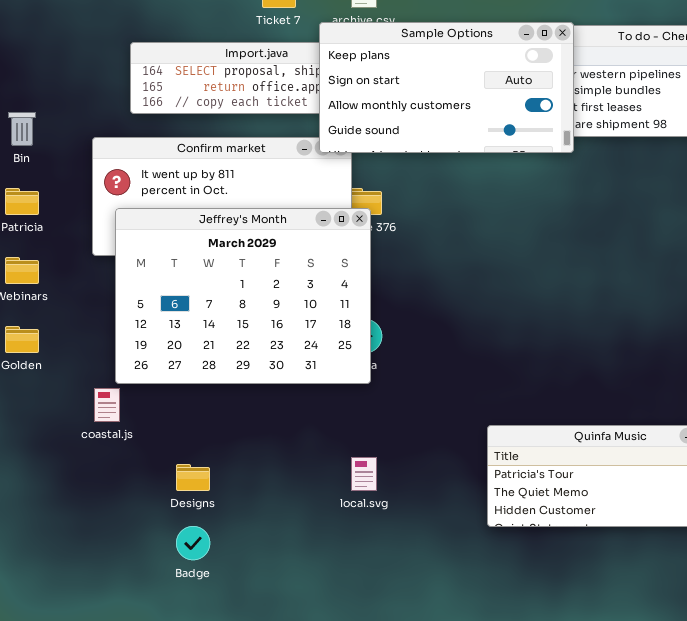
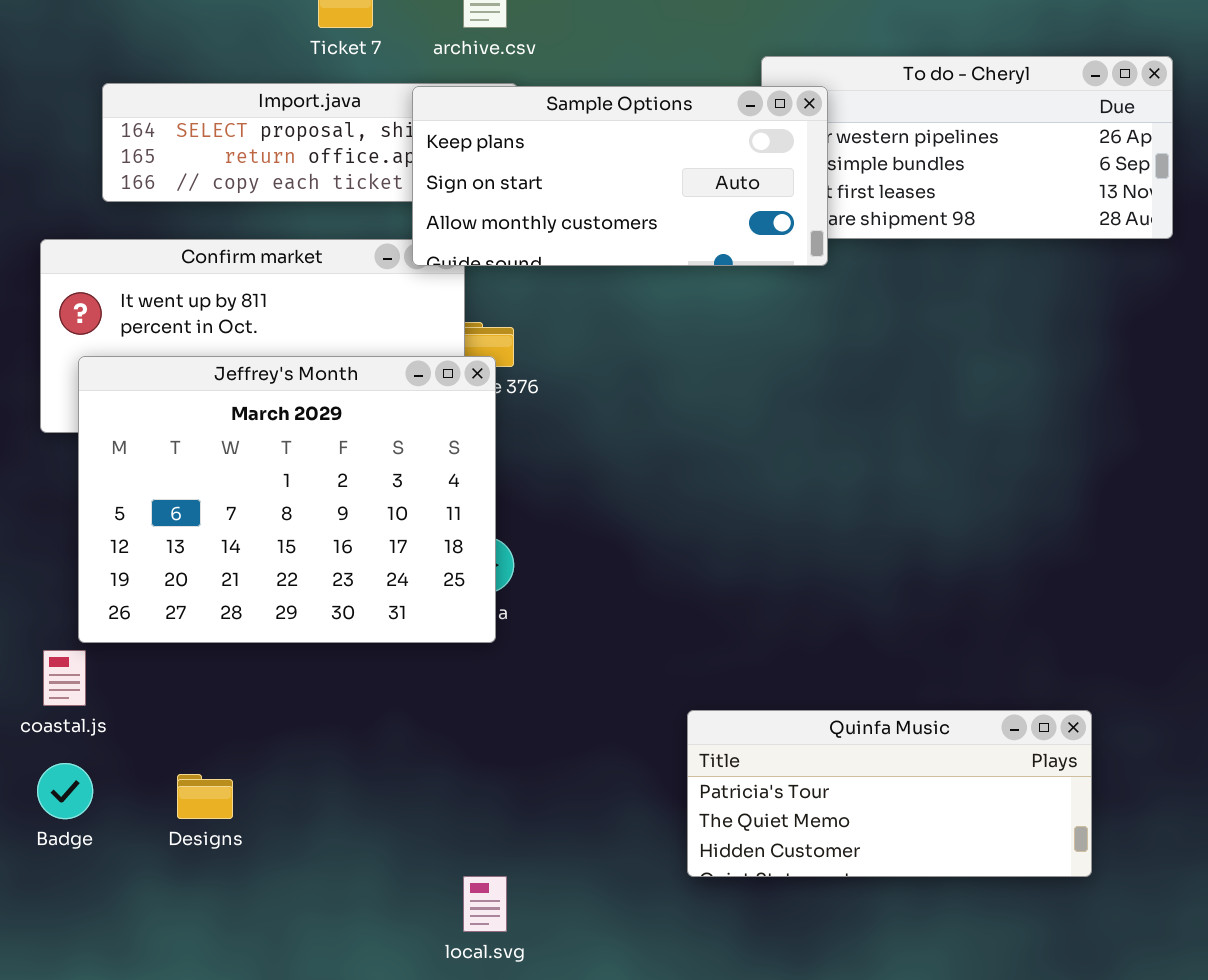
Sample Options: [319,22,574,153] -> [412,86,828,266], resized
local.svg: [351,457,377,491] -> [463,876,507,932], moved
Badge: [176,526,210,560] -> [37,763,93,819], moved

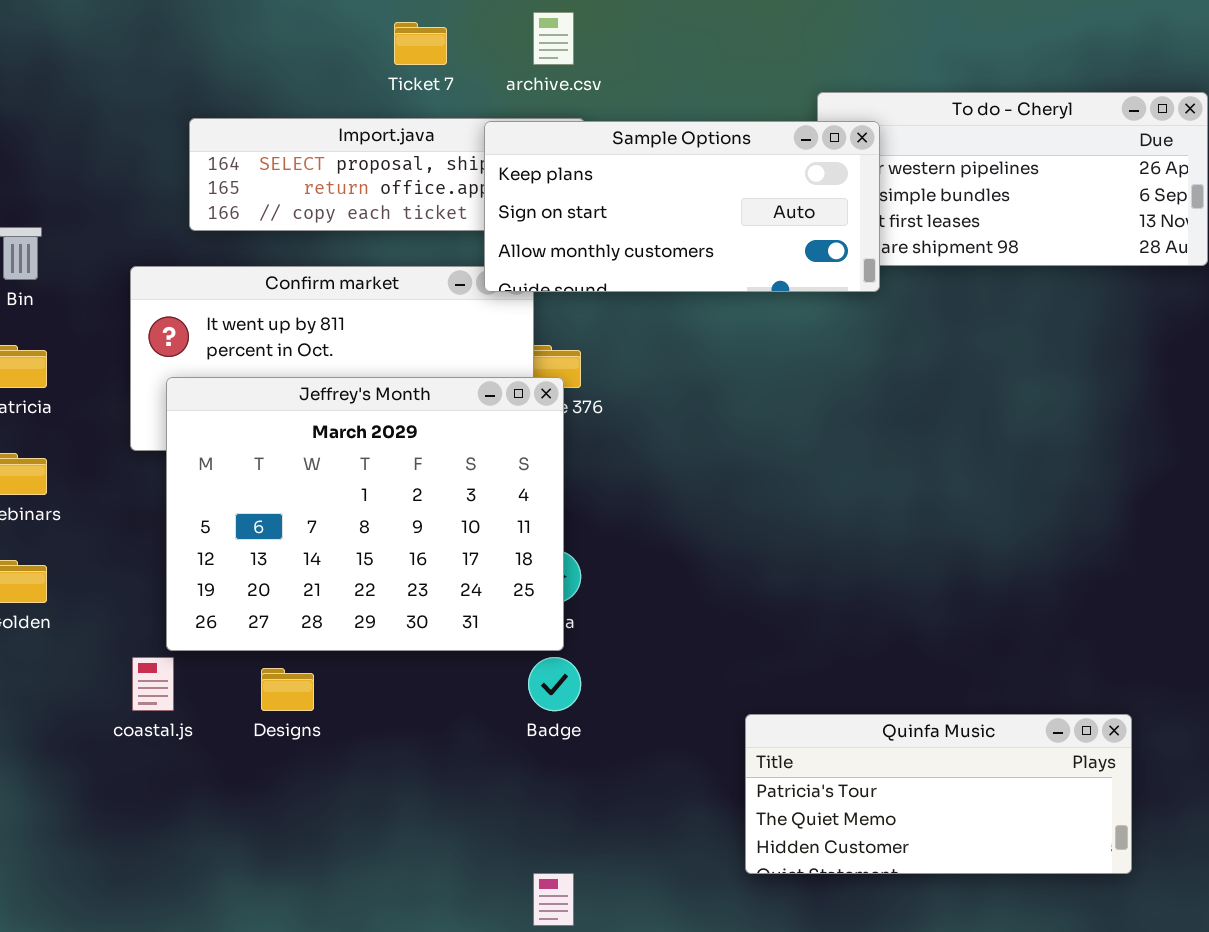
Badge: [37,763,93,819] -> [528,657,581,711], moved
Designs: [177,774,233,819] -> [261,668,314,711], moved

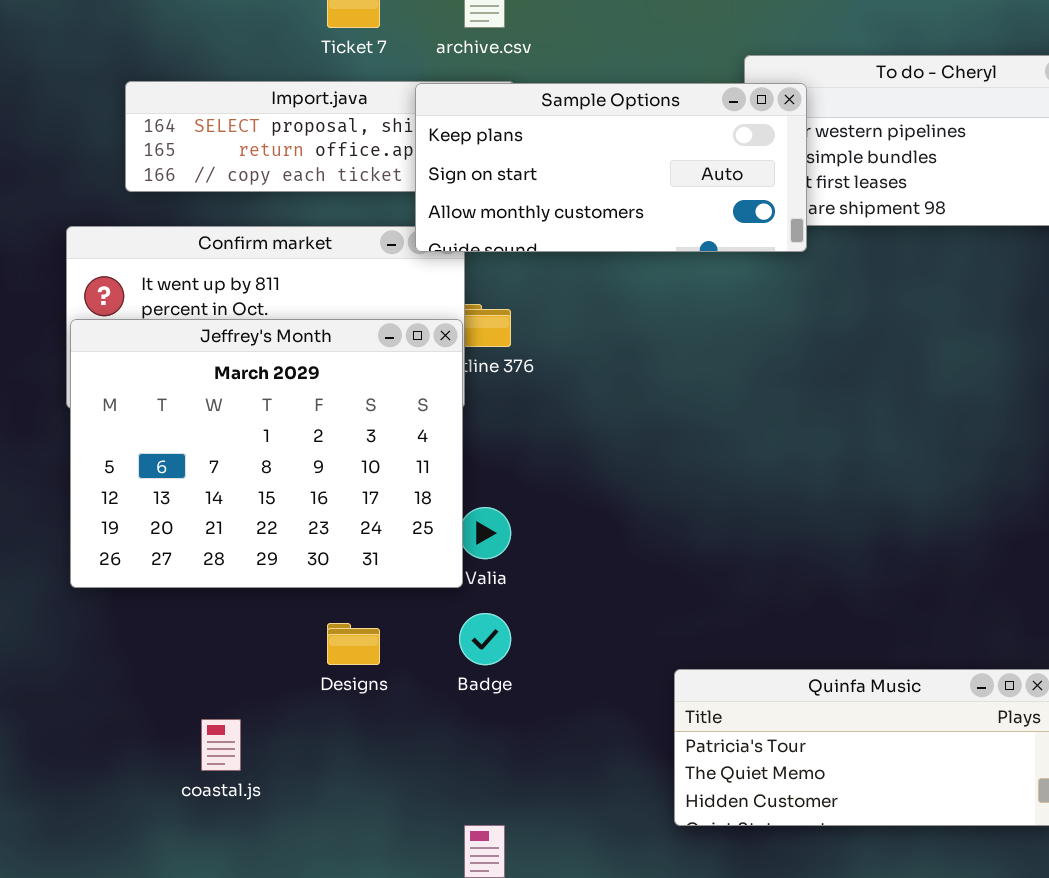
Jeffrey's Month: [166,377,564,651] -> [70,319,463,588], moved
coastal.js: [132,657,174,711] -> [201,719,241,771], moved
Designs: [261,668,314,711] -> [327,623,380,665], moved

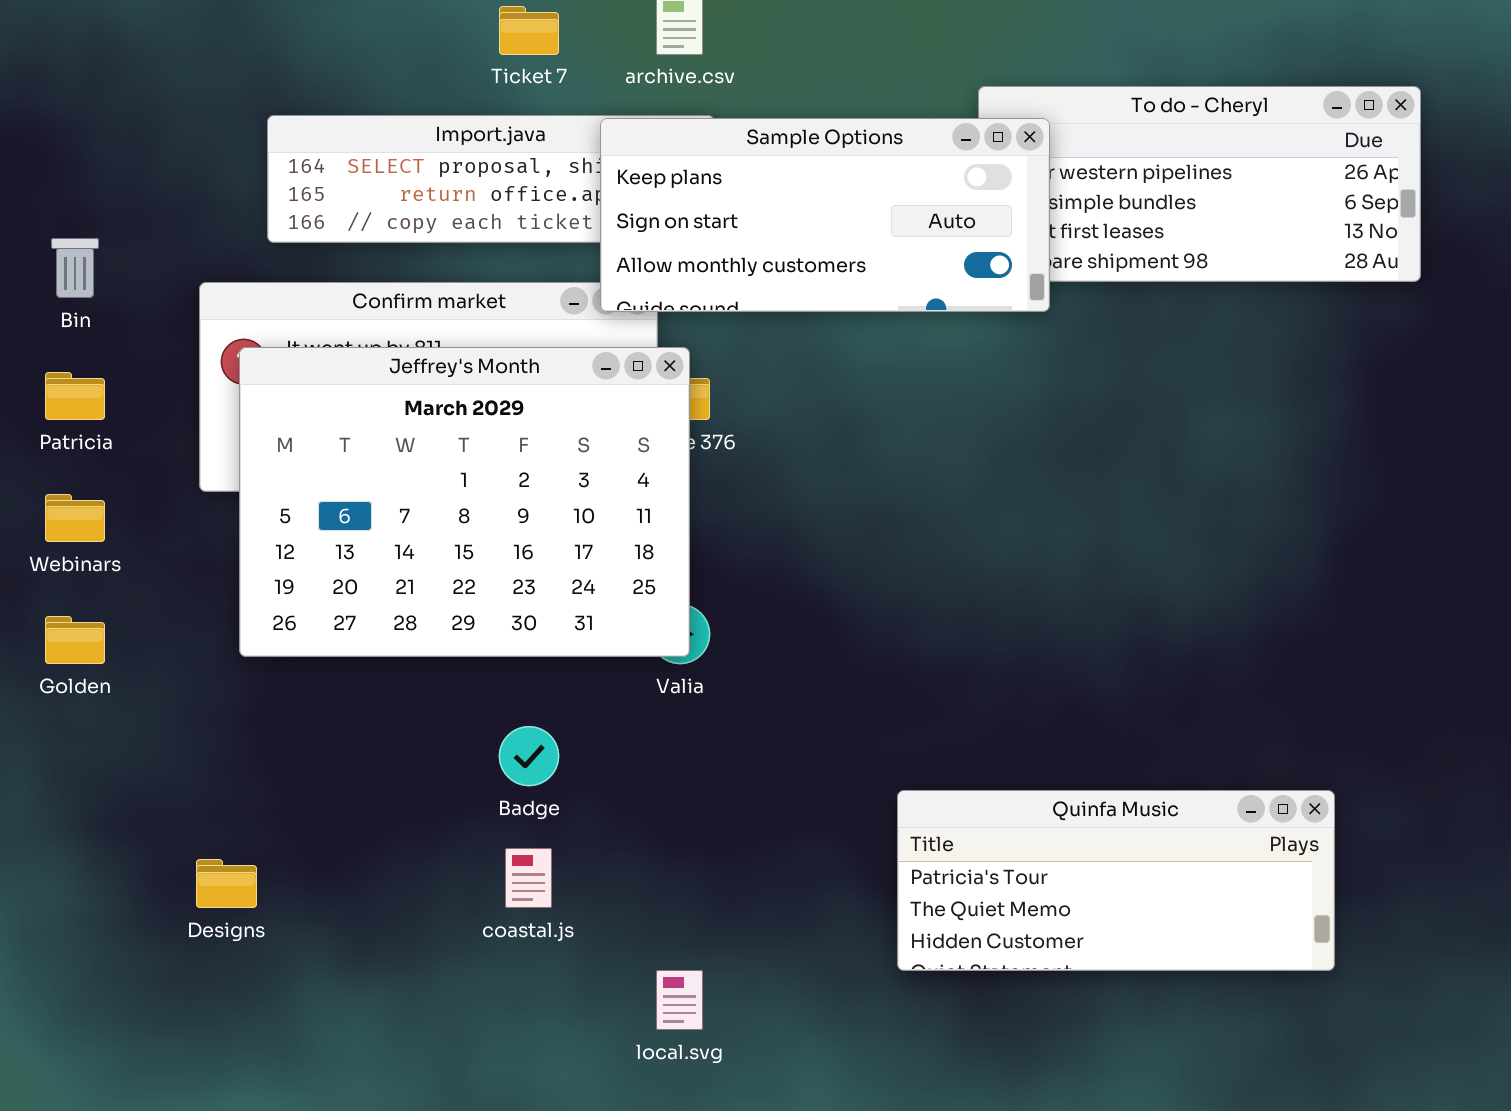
Jeffrey's Month: [70,319,463,588] -> [239,347,690,657], moved
Badge: [459,613,511,665] -> [499,726,559,786], moved
Designs: [327,623,380,665] -> [196,859,257,908], moved
coastal.js: [201,719,241,771] -> [505,848,552,908], moved

